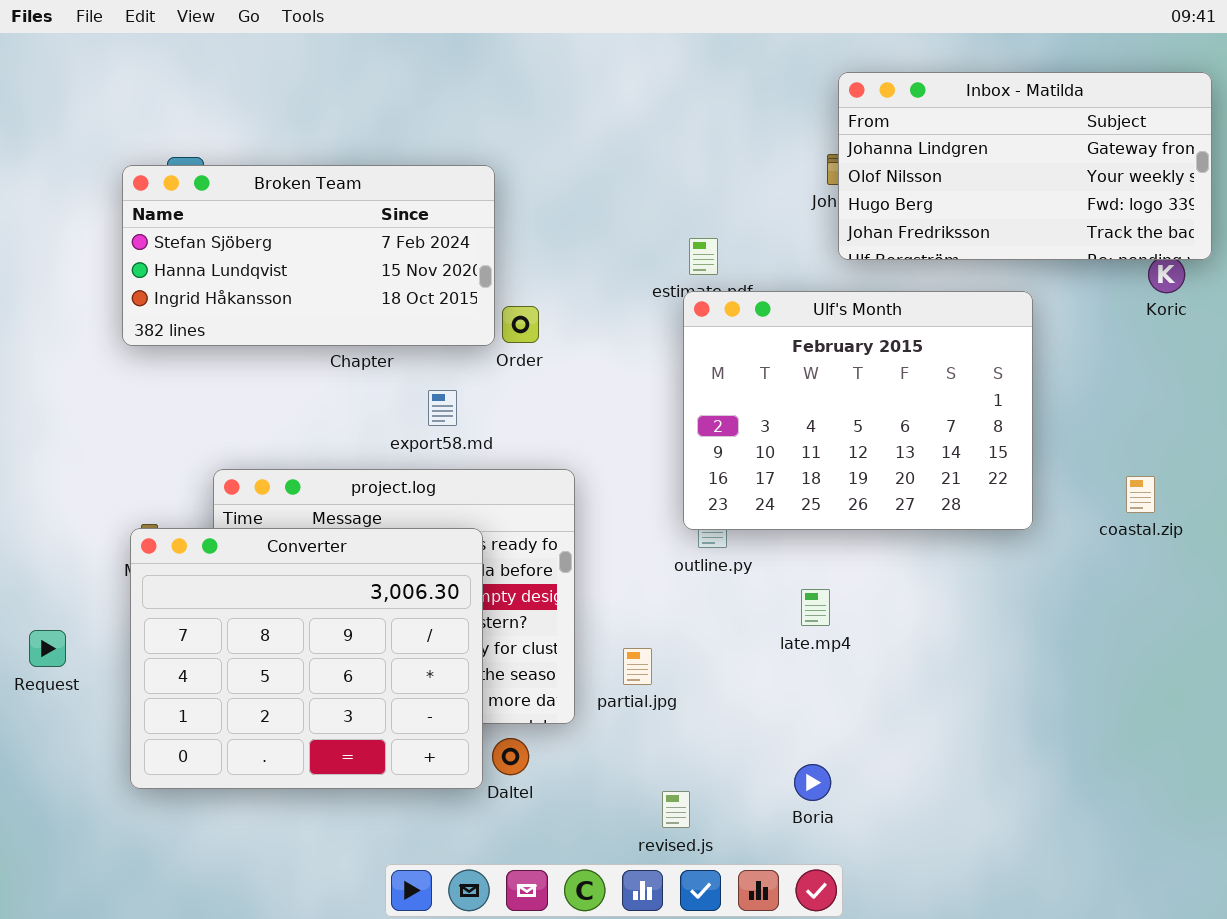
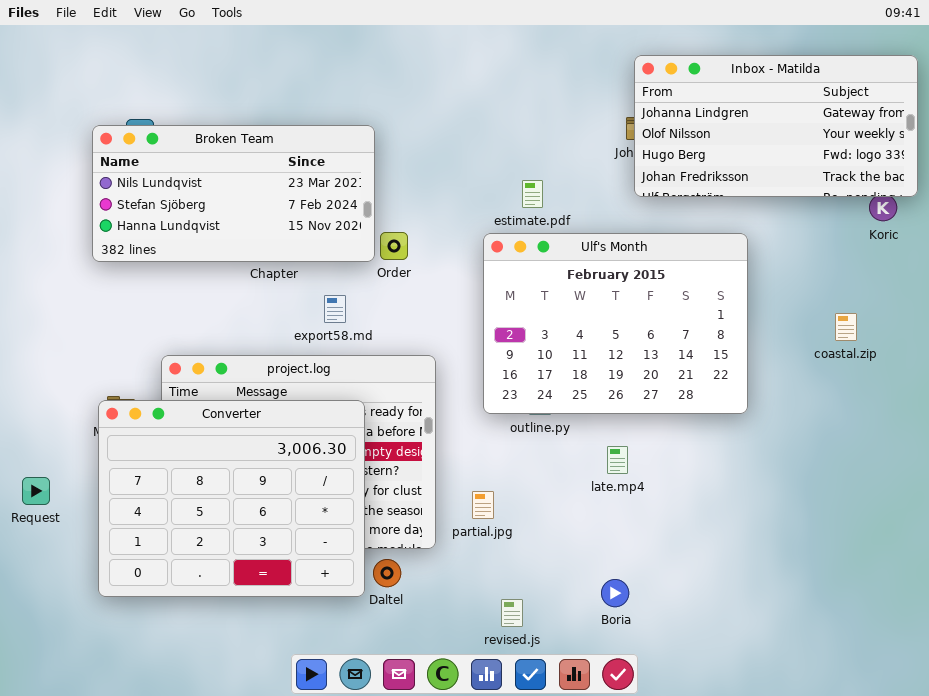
Broken Team: [122,165,495,346] -> [92,125,375,262], scrolled up 1 row
Ulf's Month: [683,291,1033,530] -> [483,233,748,414], moved
coastal.zip: [1126,476,1155,513] -> [835,313,857,341], moved

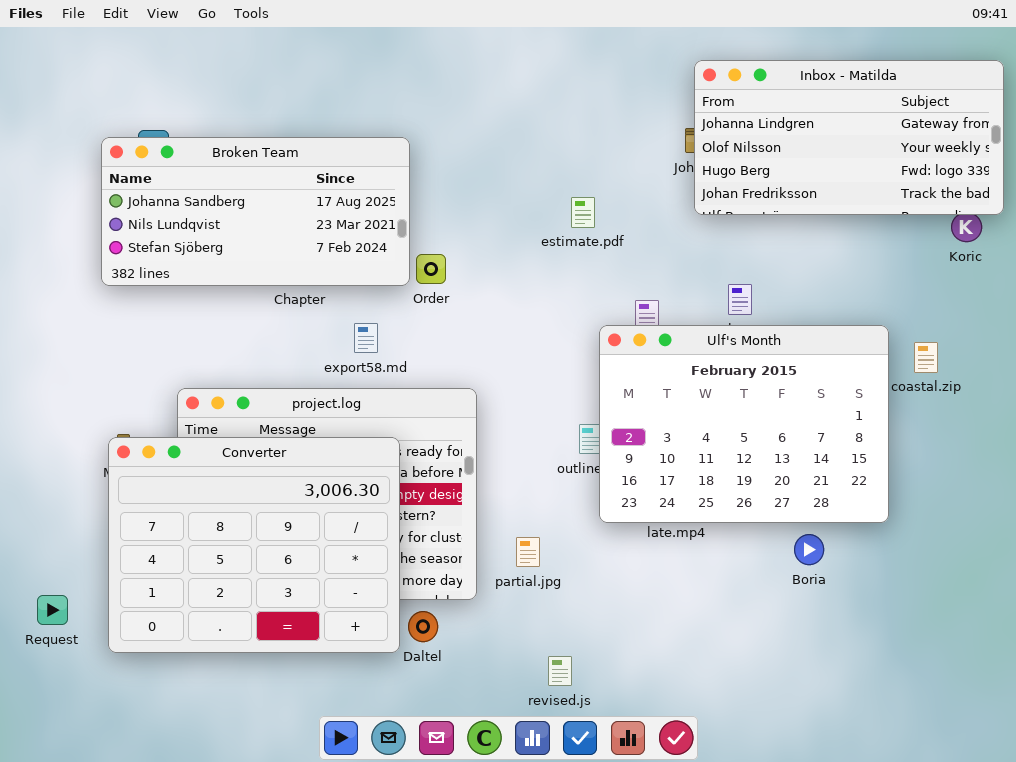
Broken Team: [92,125,375,262] -> [101,137,410,286], scrolled up 1 row
Ulf's Month: [483,233,748,414] -> [599,325,889,523], moved
Request: [22,477,50,505] -> [37,595,68,625], moved
Boria: [601,579,629,607] -> [794,534,824,565], moved

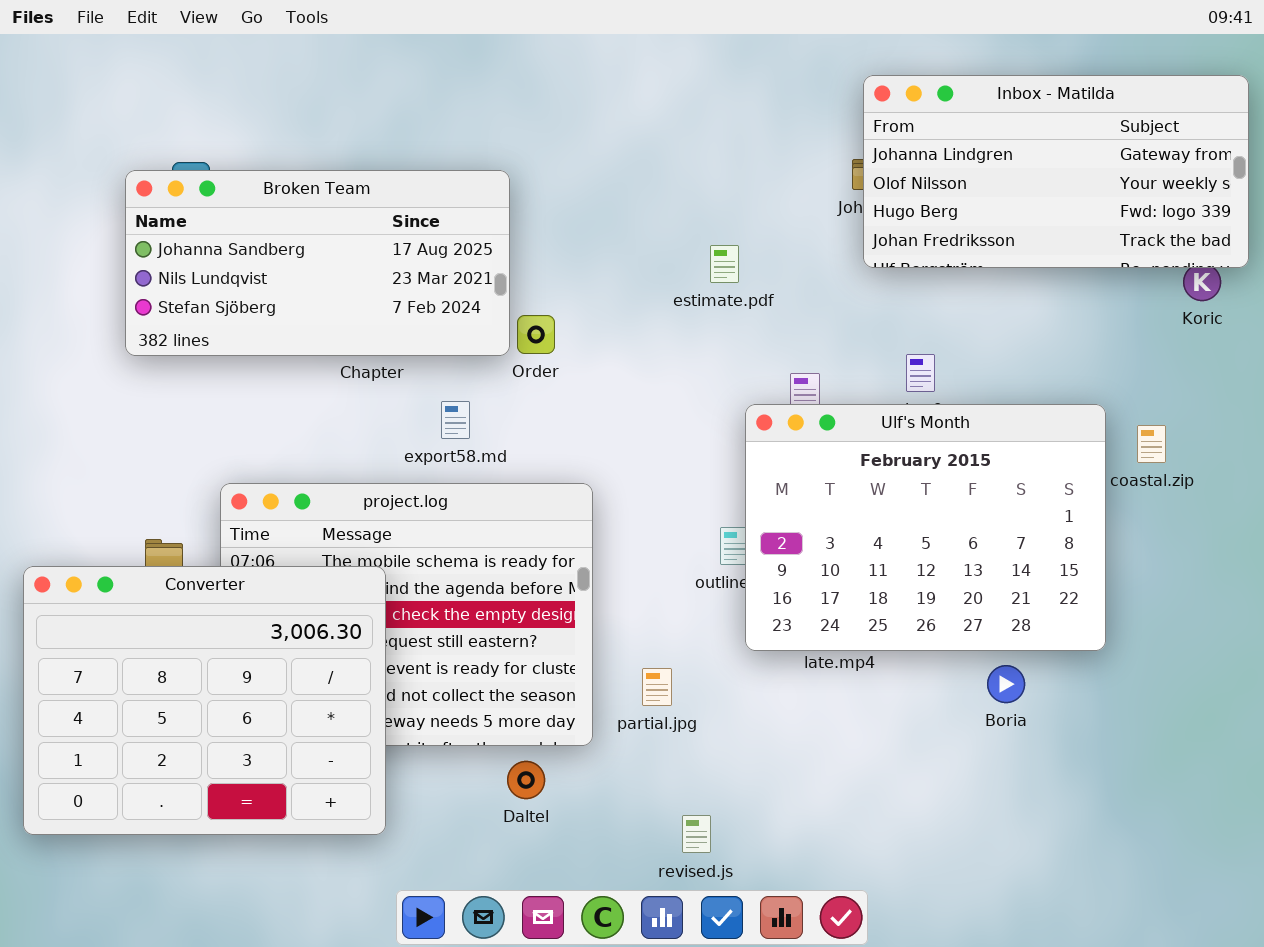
Converter: [108,437,400,653] -> [23,566,386,835], moved

